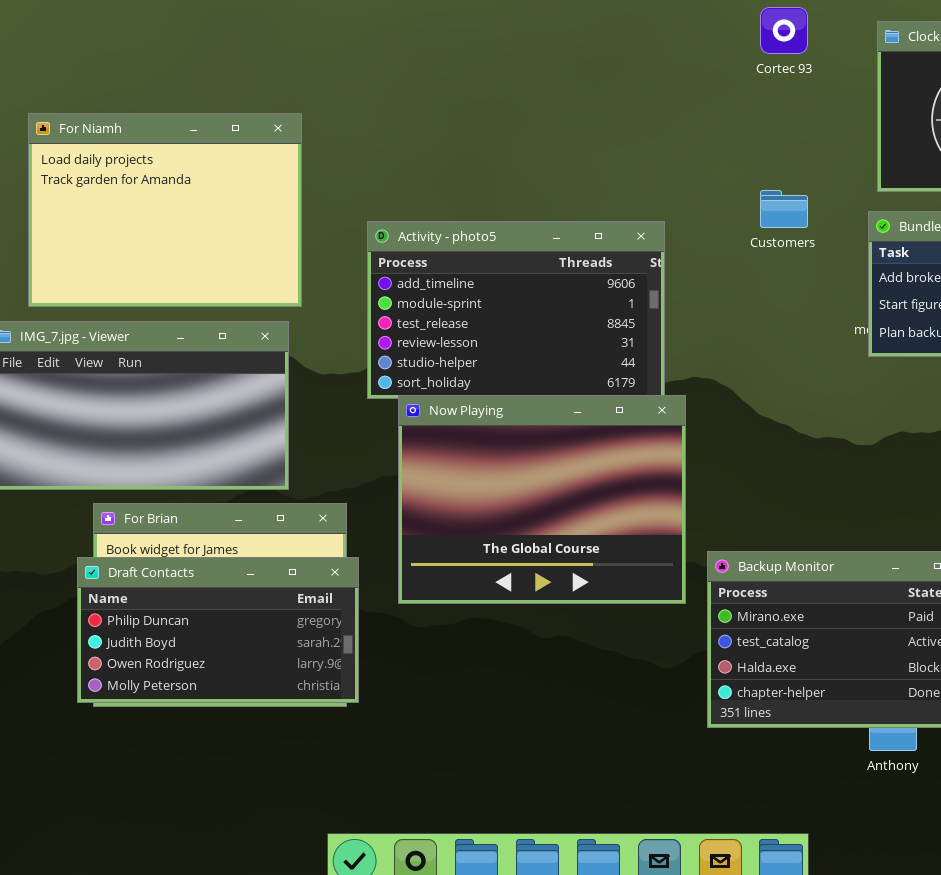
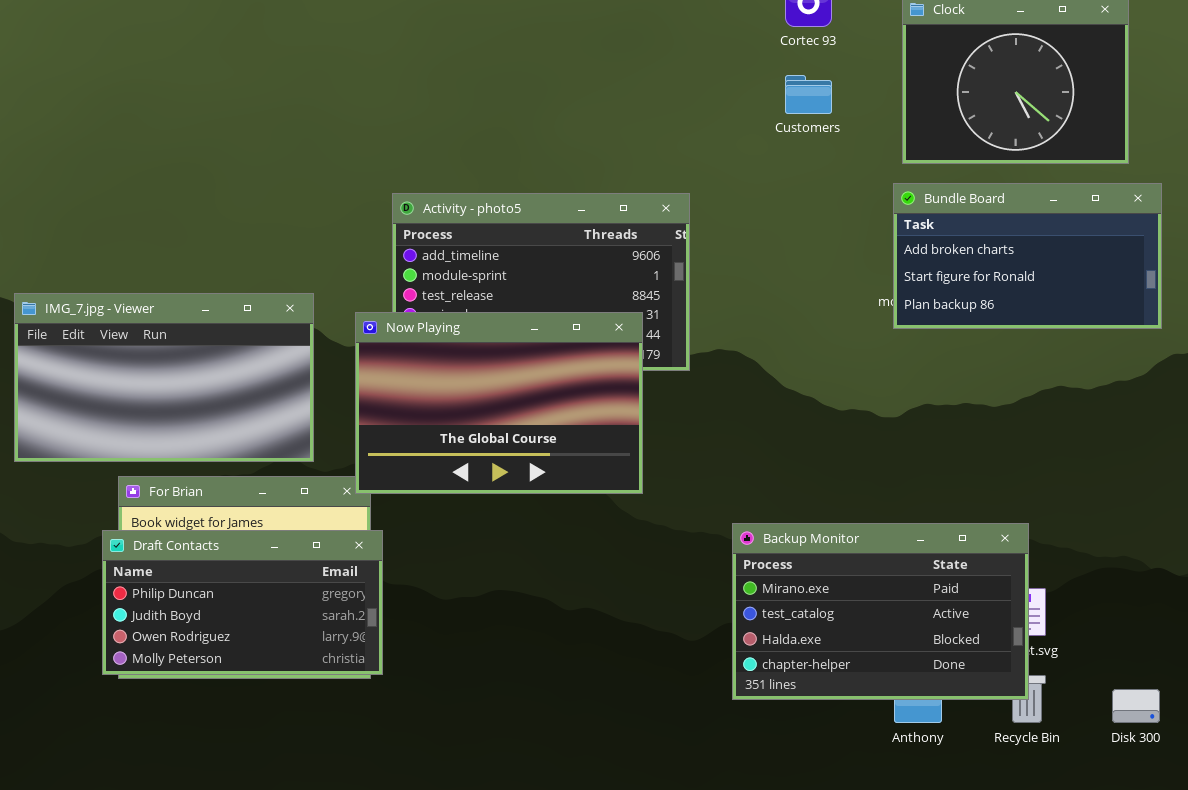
For Niamh: [28,113,302,307] -> none, closed
Customers: [760,190,808,228] -> [785,75,832,114], moved
Now Playing: [398,395,686,604] -> [355,312,643,494], moved, resized

